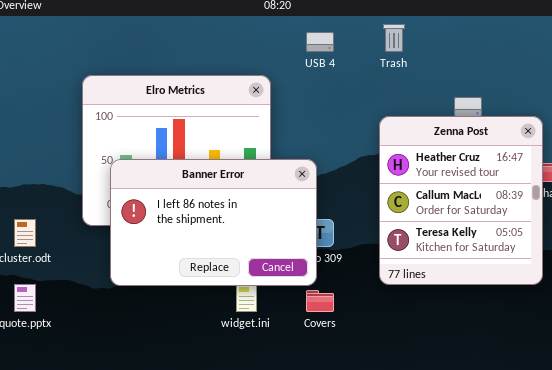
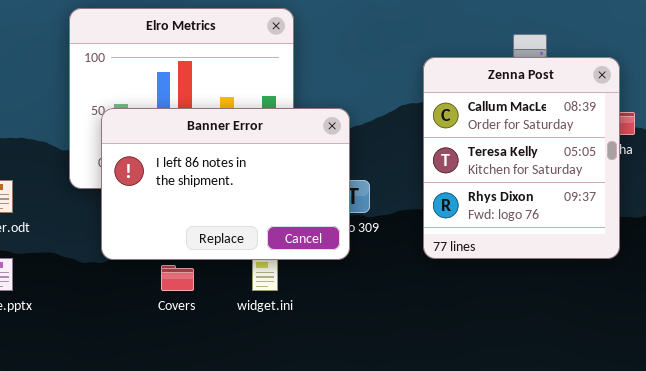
Zenna Post: [379,116,543,285] -> [423,57,620,259], scrolled down 1 row
Covers: [306,290,334,312] -> [161,265,194,291], moved

